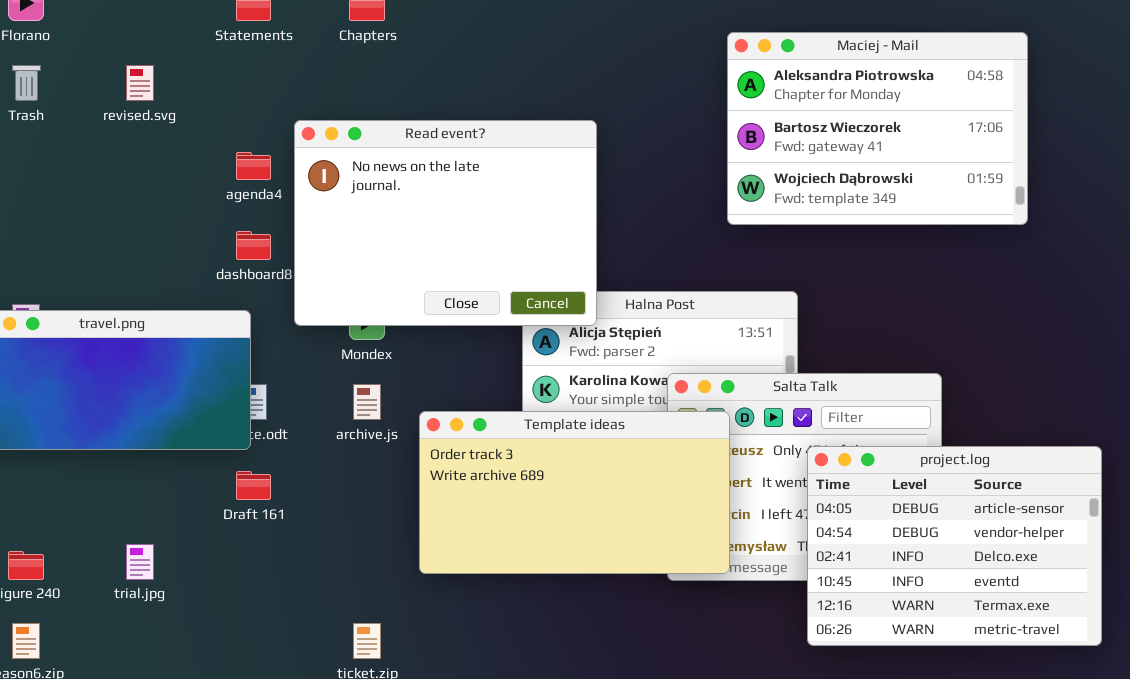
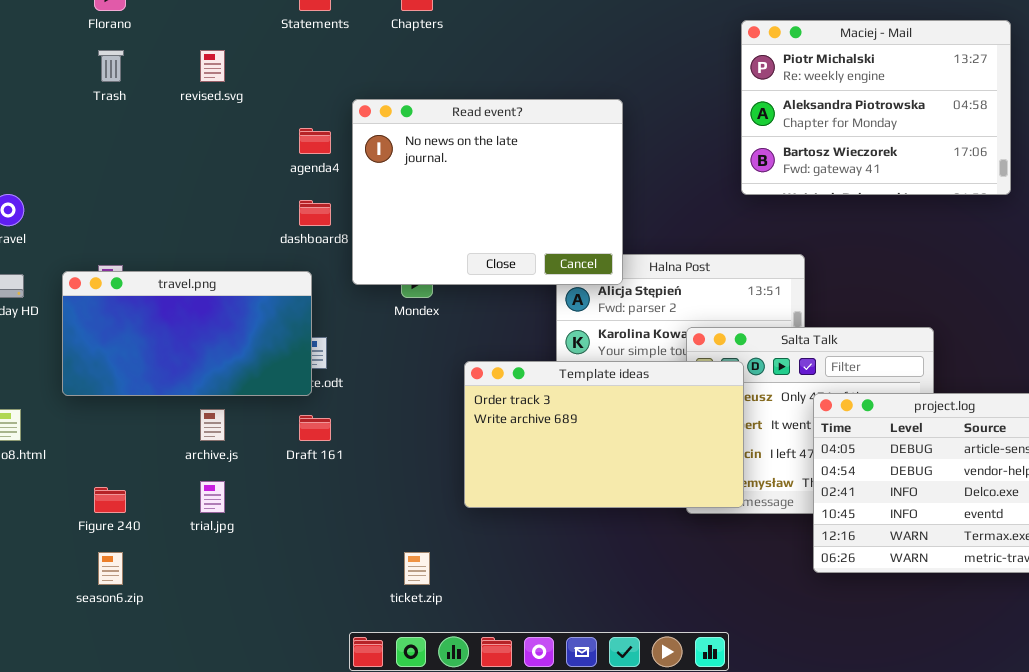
Maciej - Mail: [727,32,1028,225] -> [741,20,1011,195], scrolled up 1 row
archive.js: [353,384,381,420] -> [200,409,225,441], moved

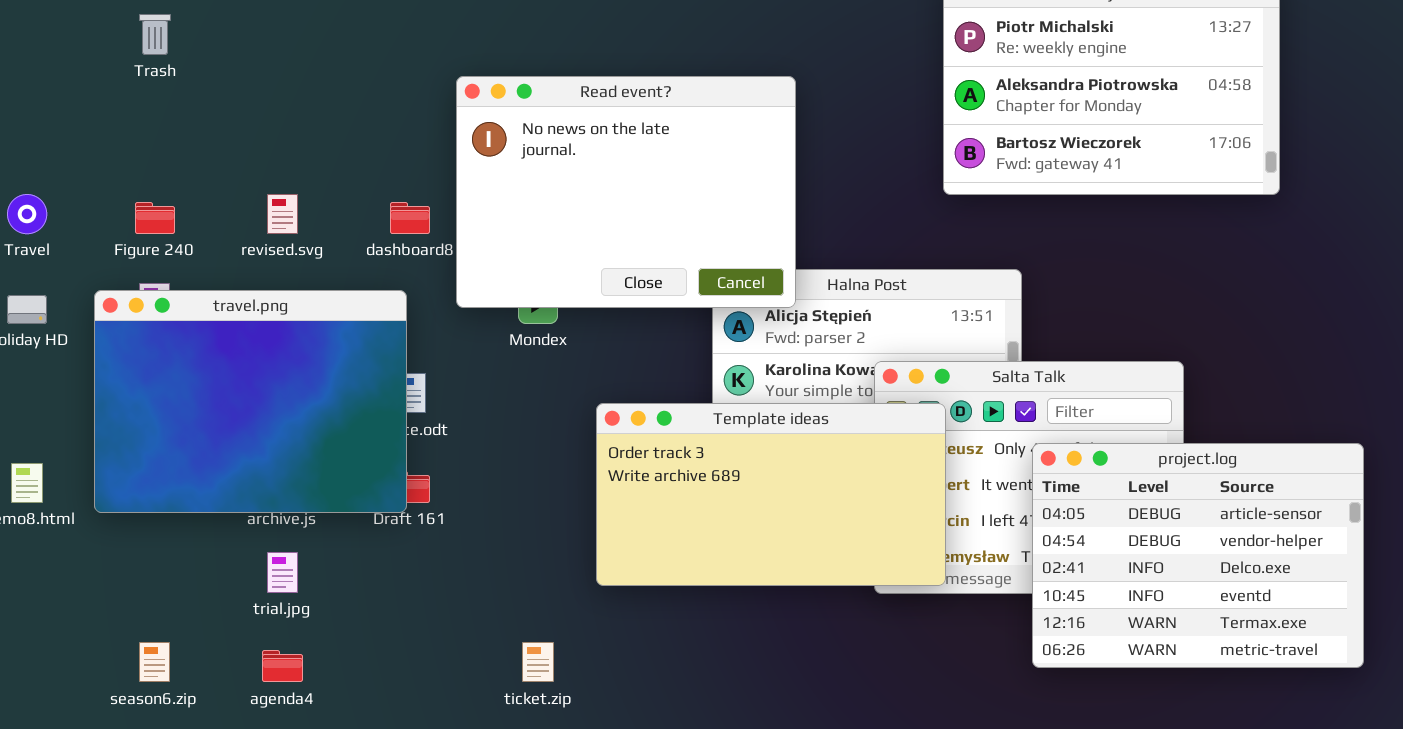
revised.svg: [200,50,225,82] -> [267,194,298,234], moved
agenda4: [299,128,331,154] -> [262,650,303,682], moved
travel.png: [62,271,312,396] -> [94,290,407,513], resized
Figure 240: [94,487,126,513] -> [135,202,175,234], moved

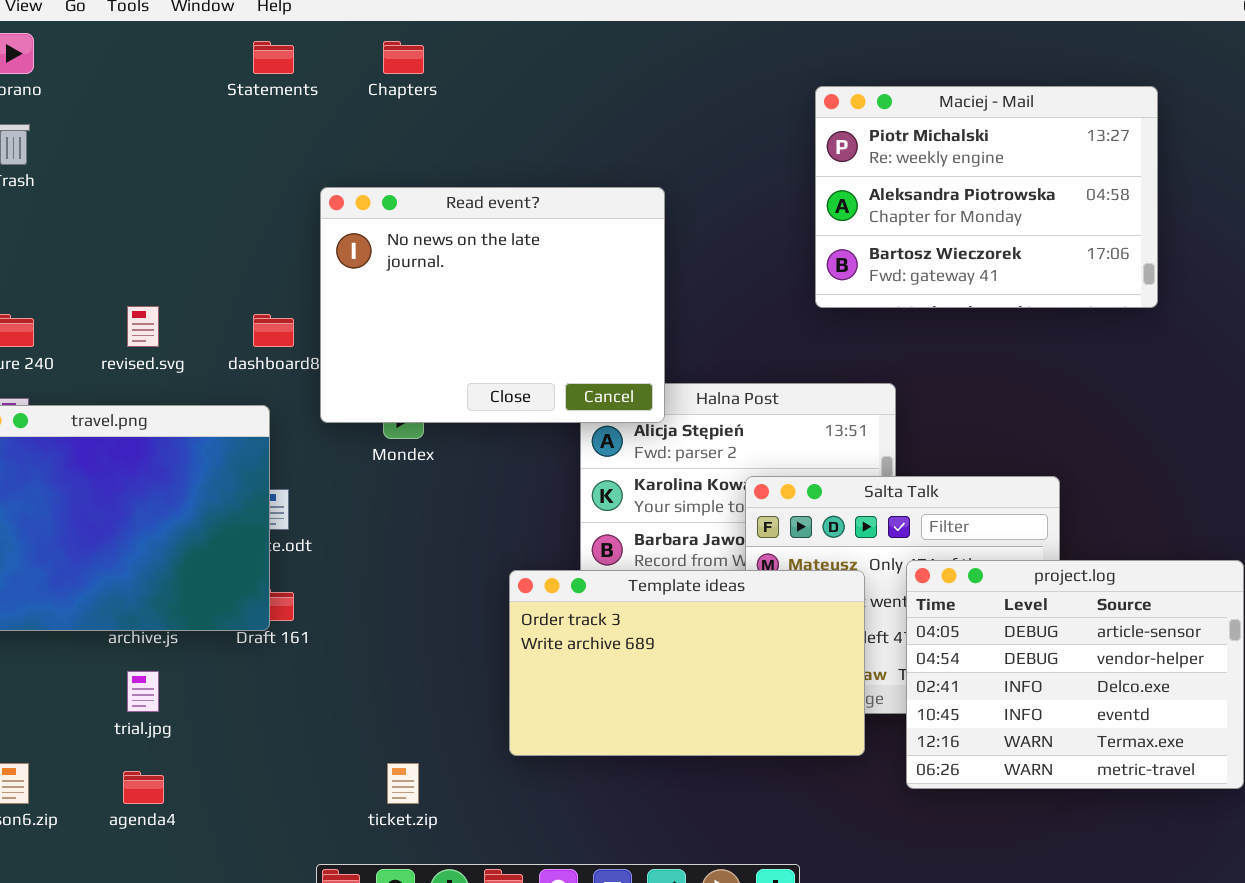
Template ideas: [596,403,946,586] -> [509,570,865,756], moved

